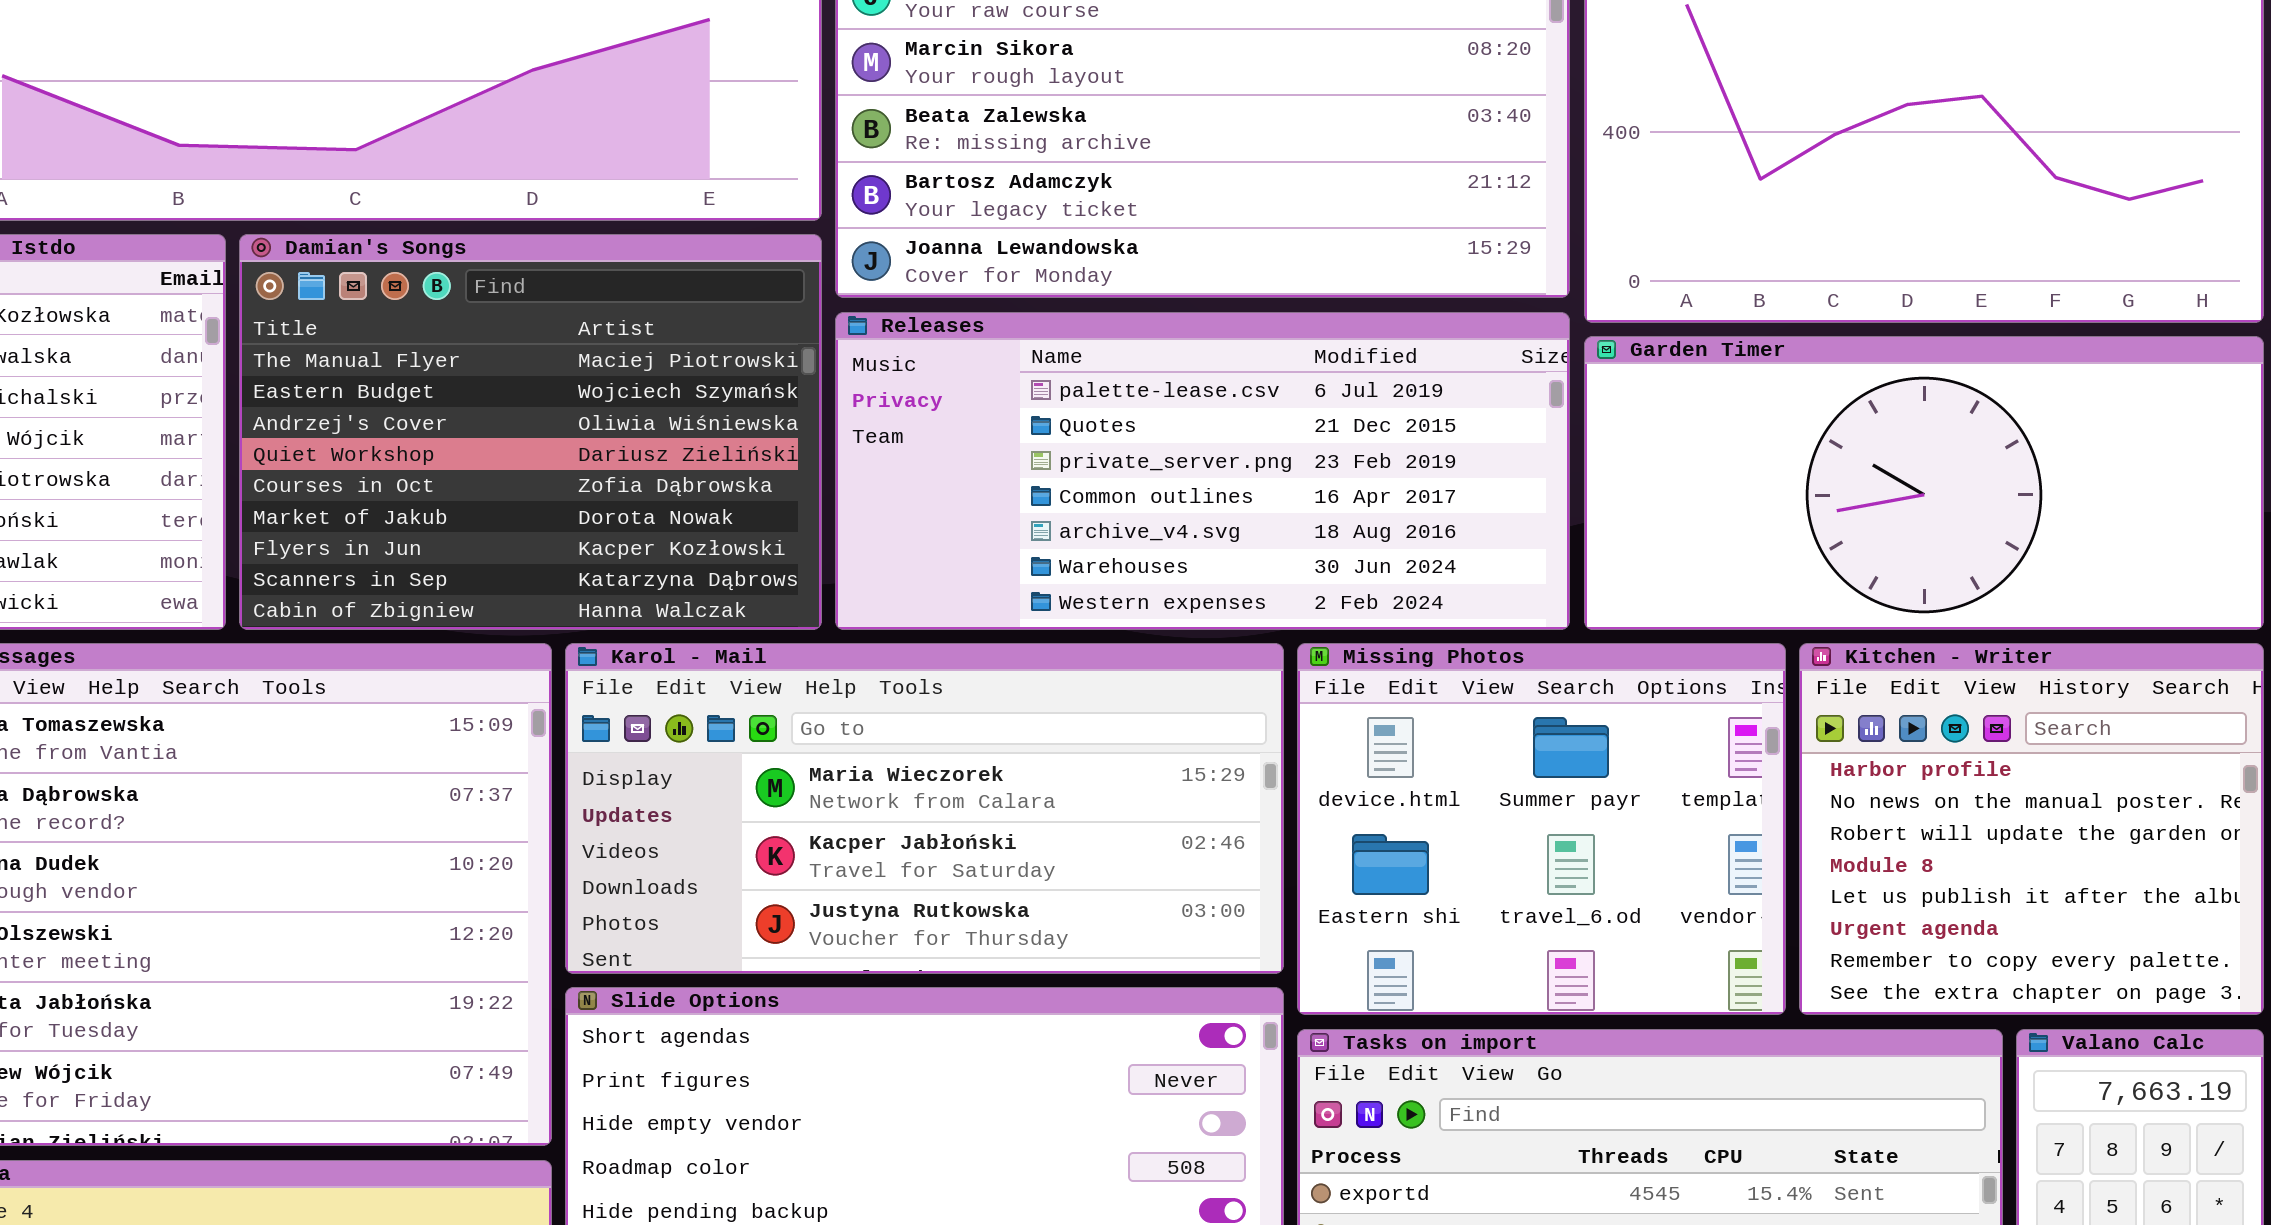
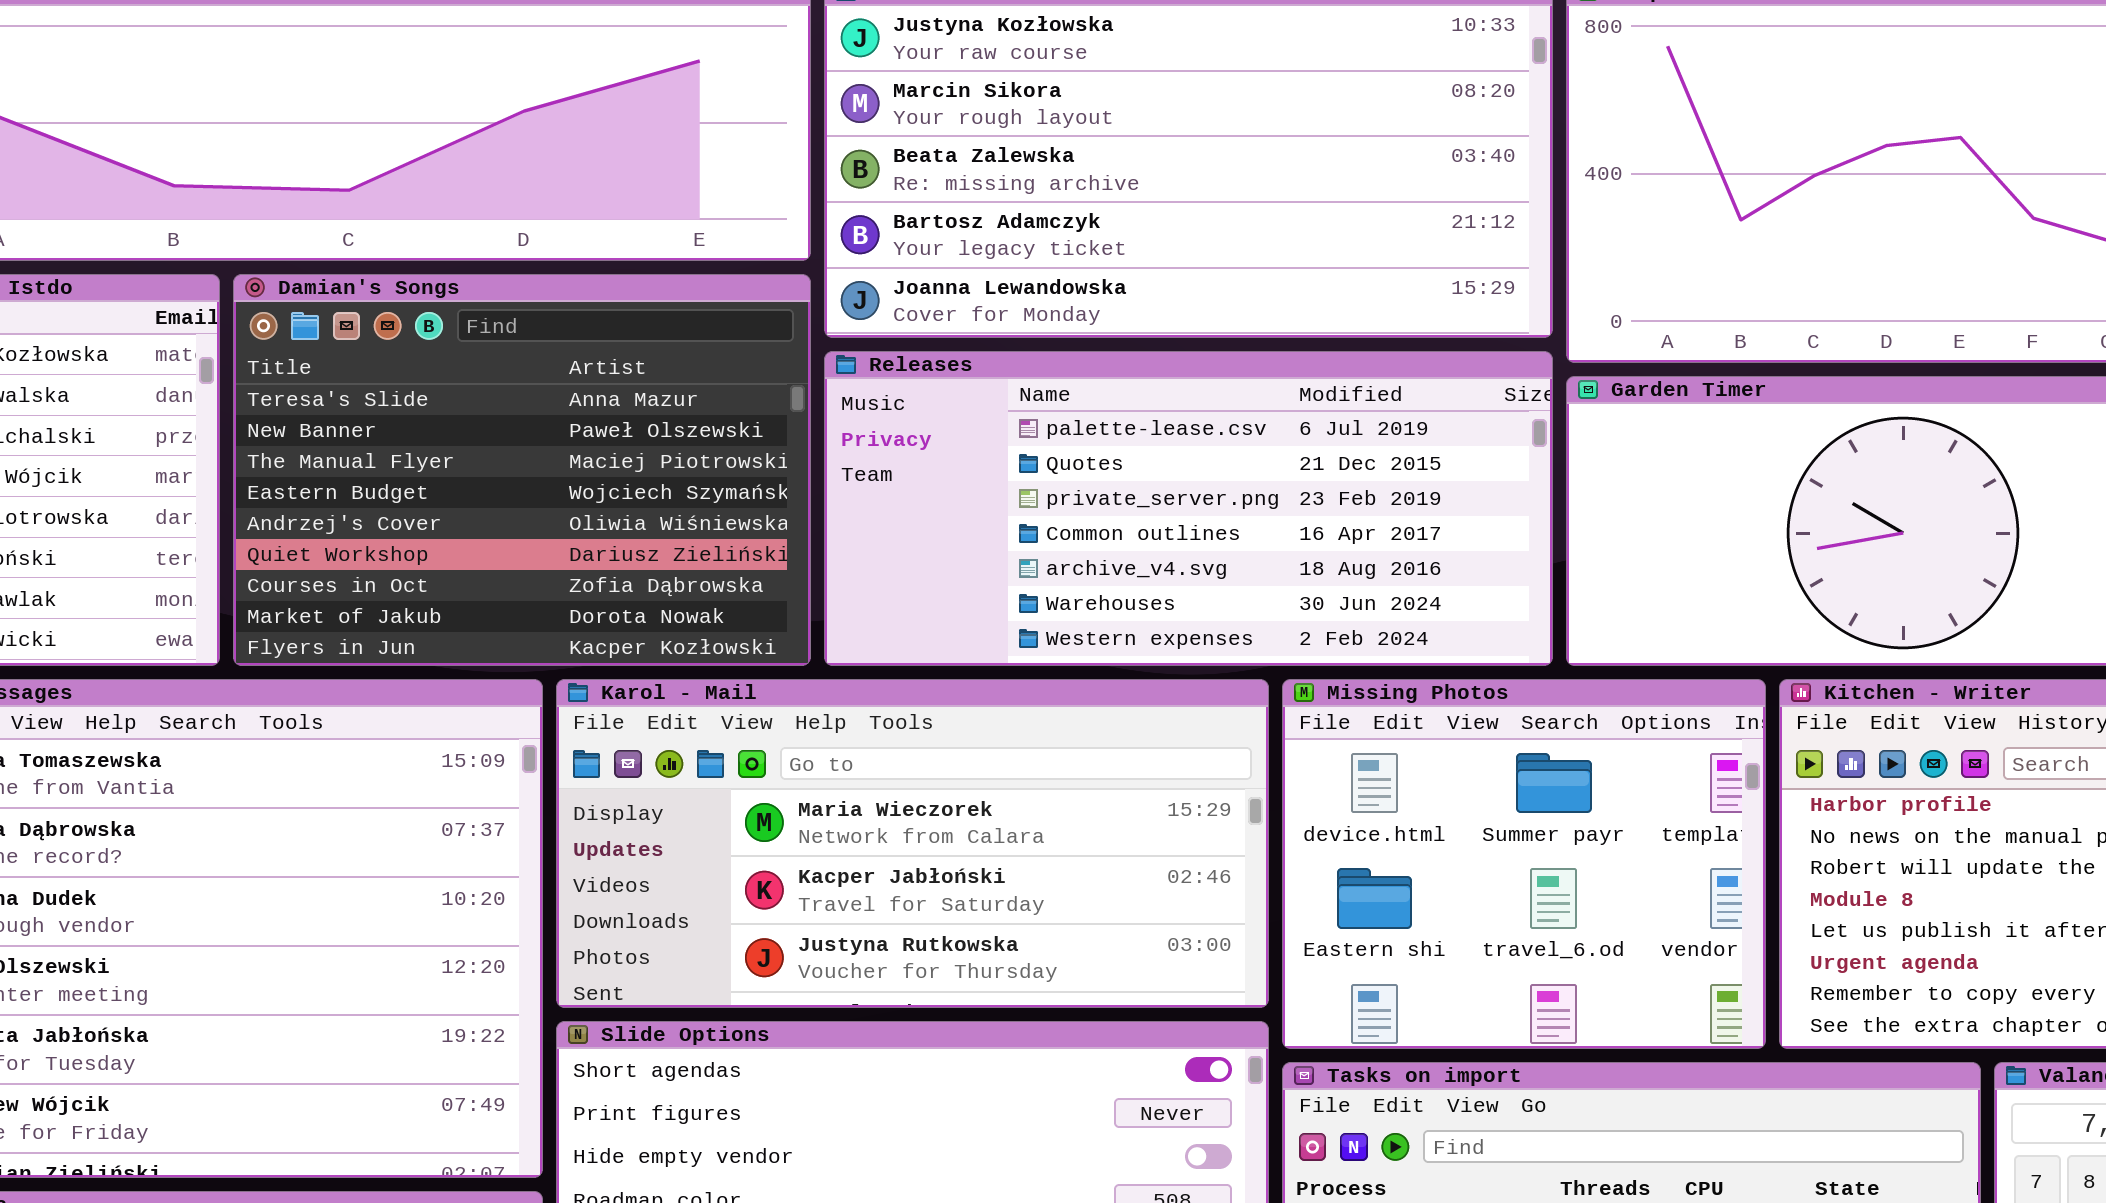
Damian's Songs: [239,234,822,630] -> [233,274,811,666], scrolled up 2 rows

